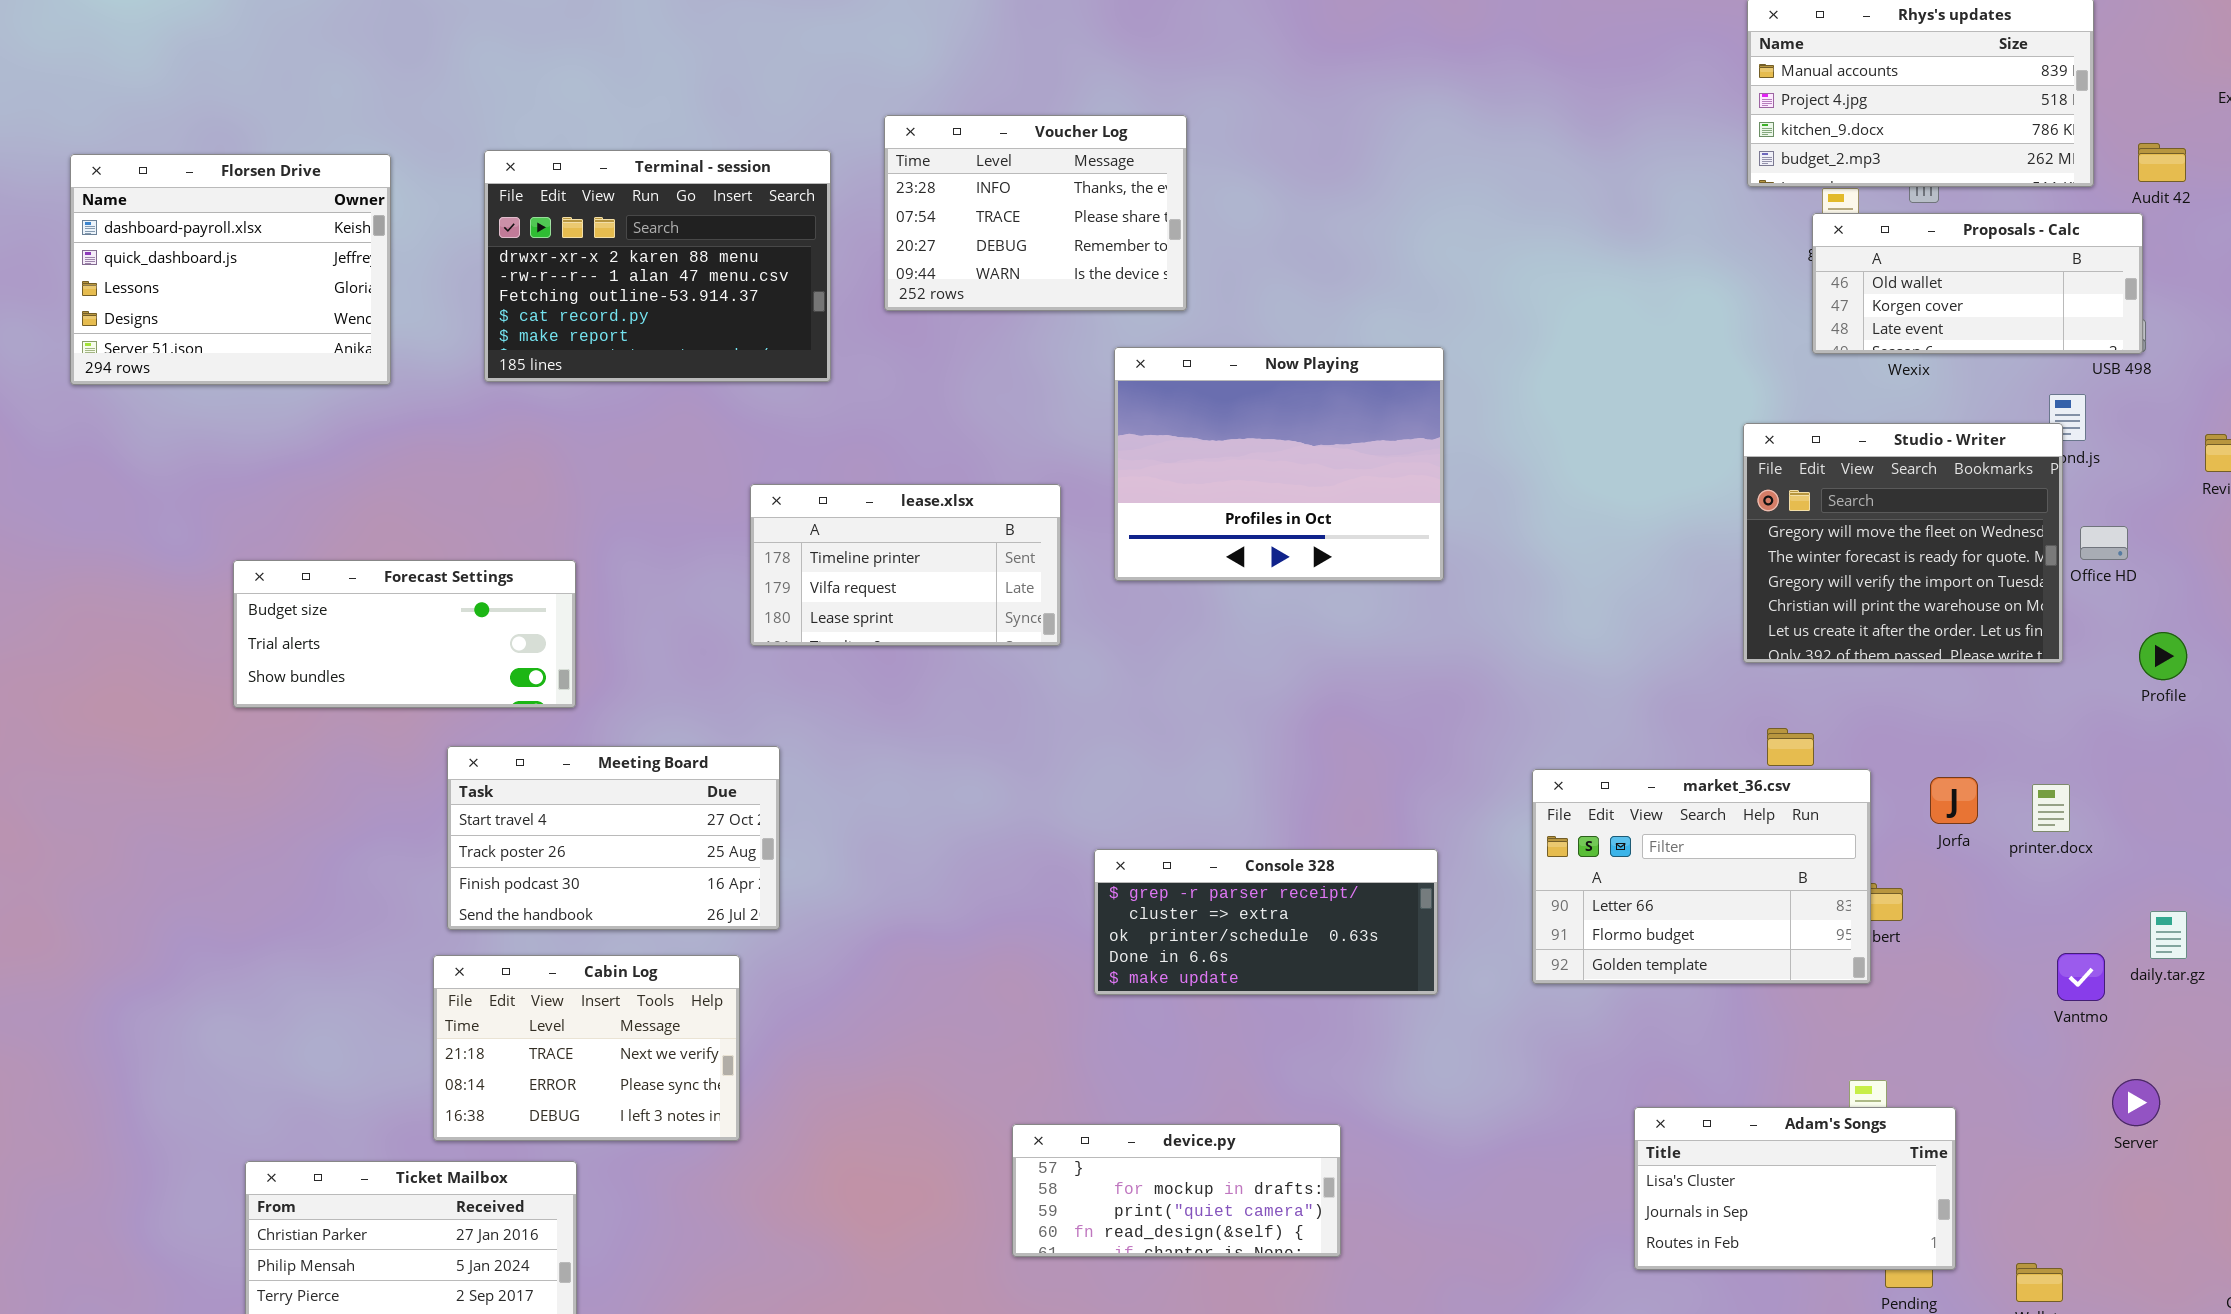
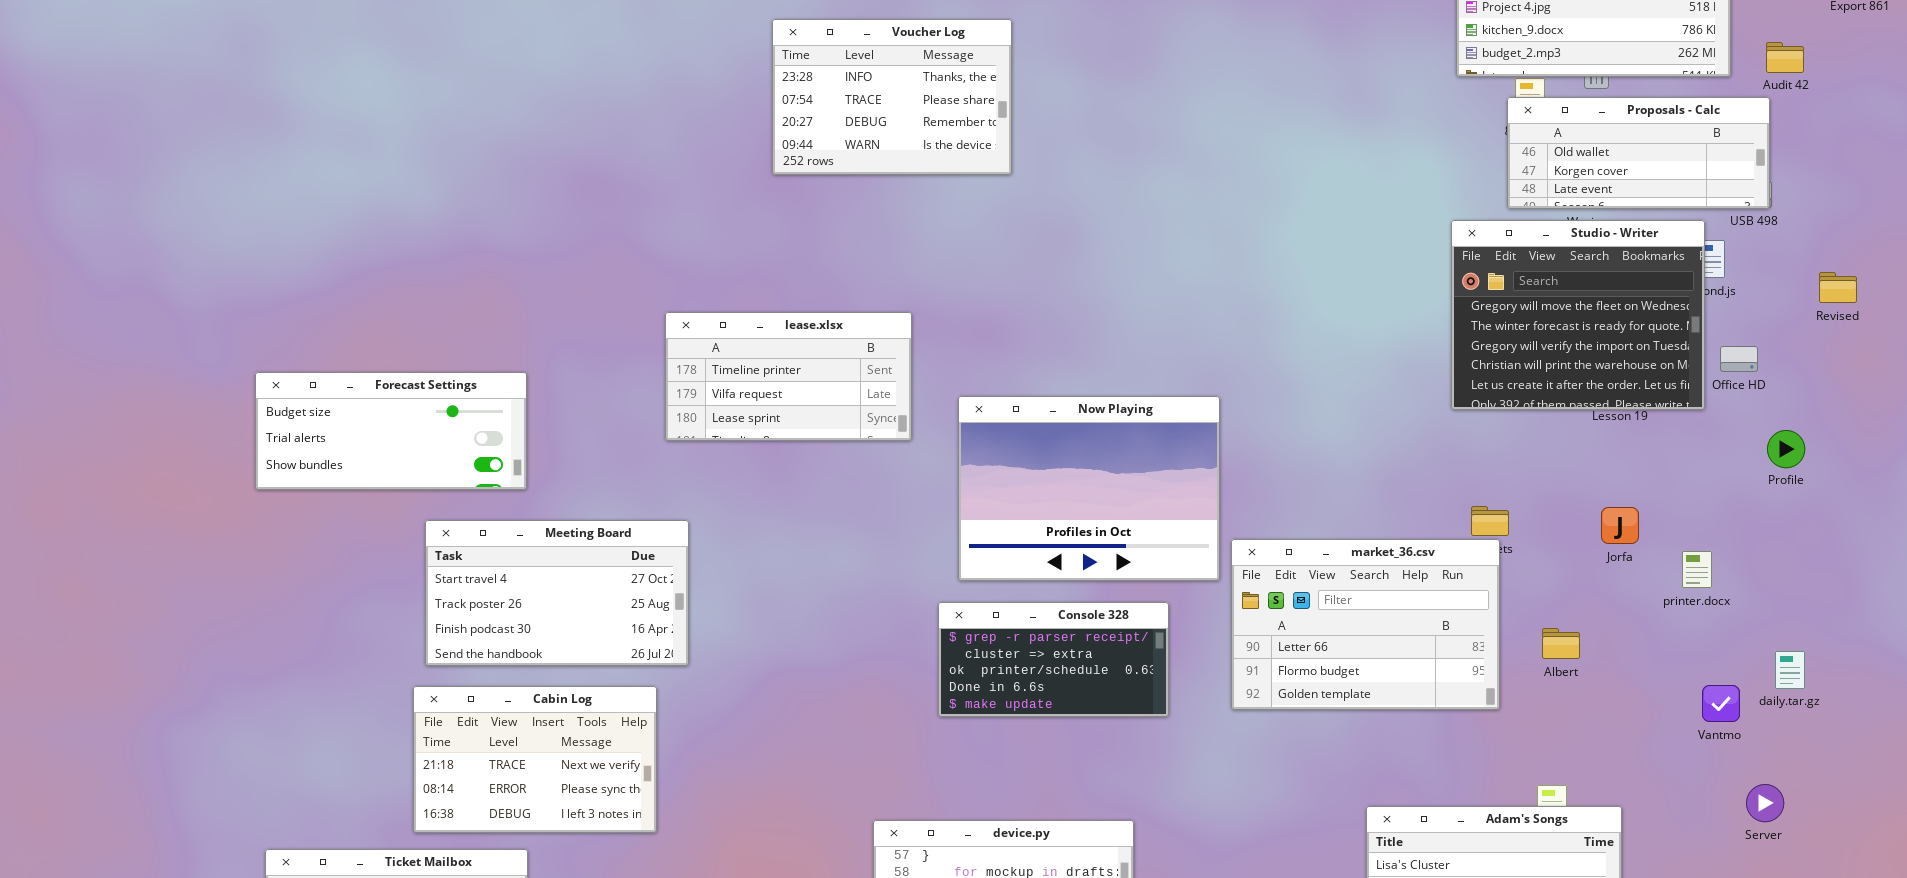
Terminal - session: [484,150,831,382] -> none, closed
Florsen Drive: [70,154,391,385] -> none, closed
Now Playing: [1114,347,1444,581] -> [958,396,1220,581], moved
Studio - Writer: [1743,423,2063,663] -> [1451,220,1705,410], moved
market_36.csv: [1532,769,1871,984] -> [1231,539,1500,710], moved
Jorfa: [1930,777,1978,824] -> [1601,507,1639,544], moved
Console 328: [1094,849,1438,995] -> [938,602,1169,717], resized

